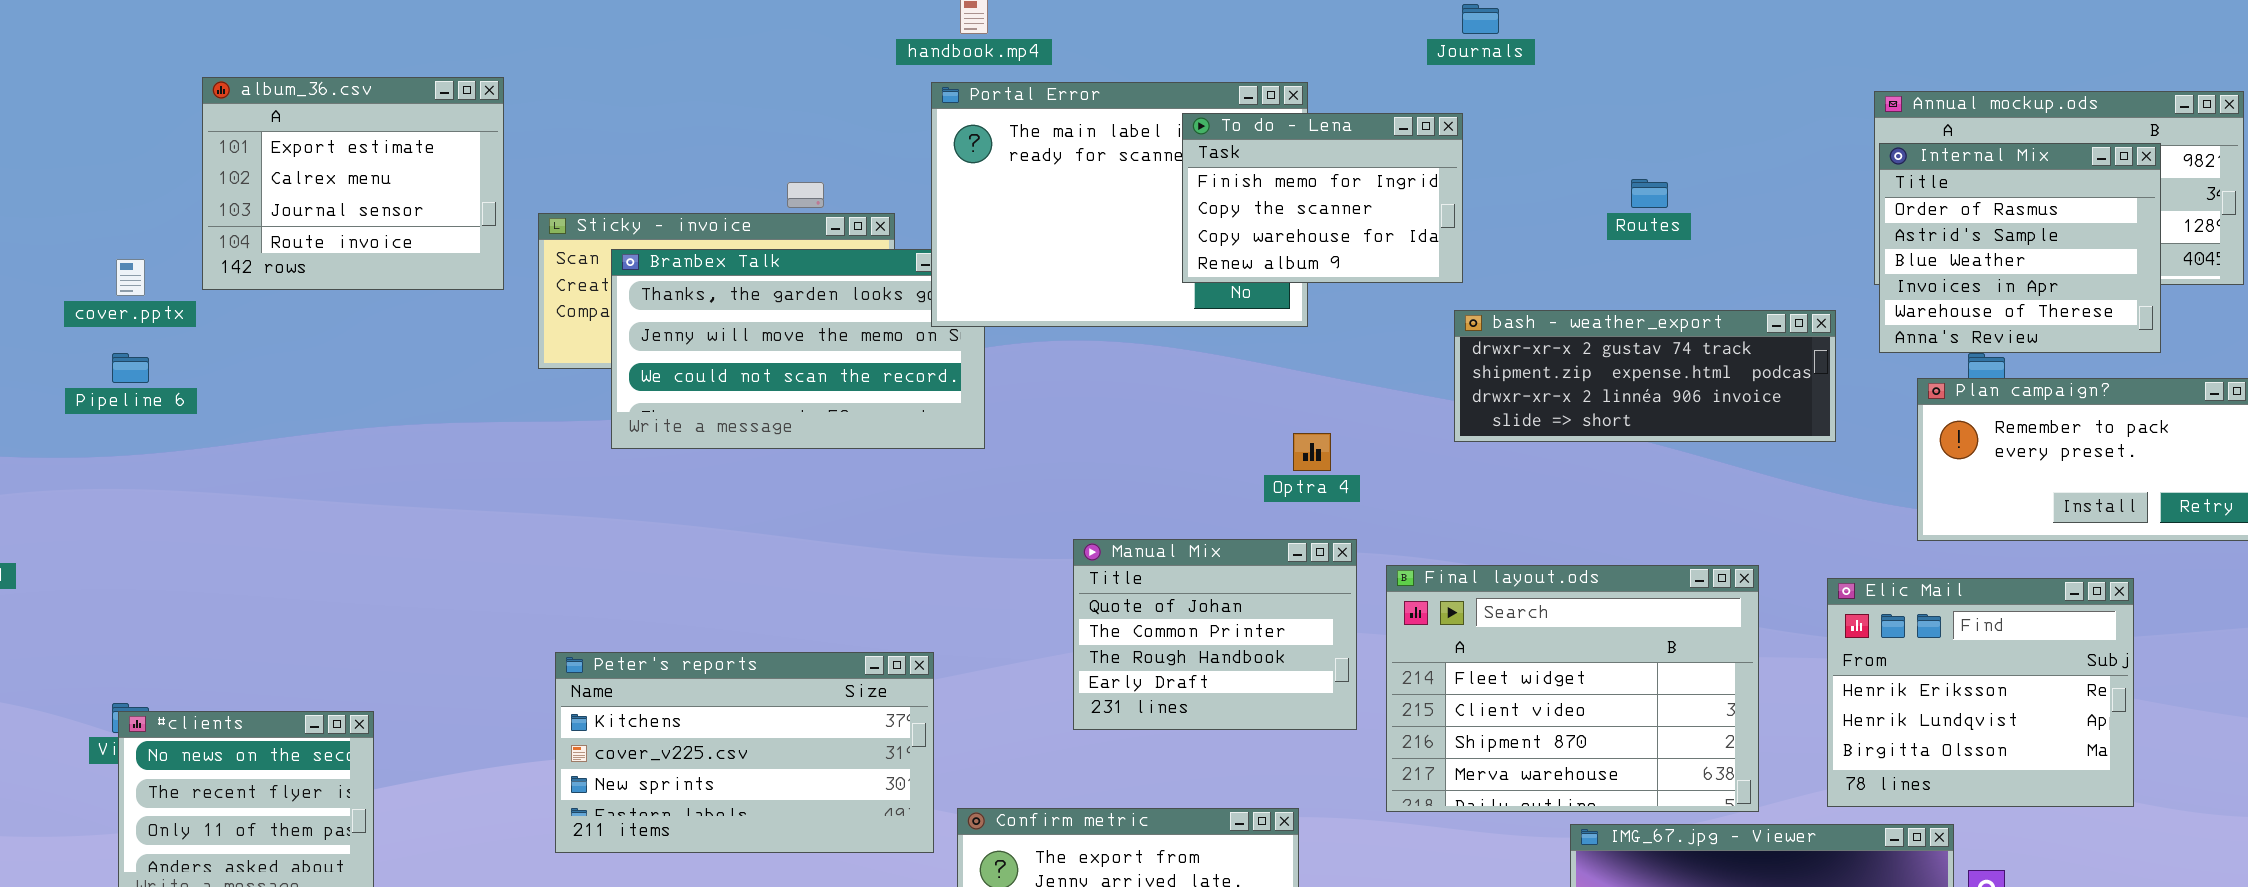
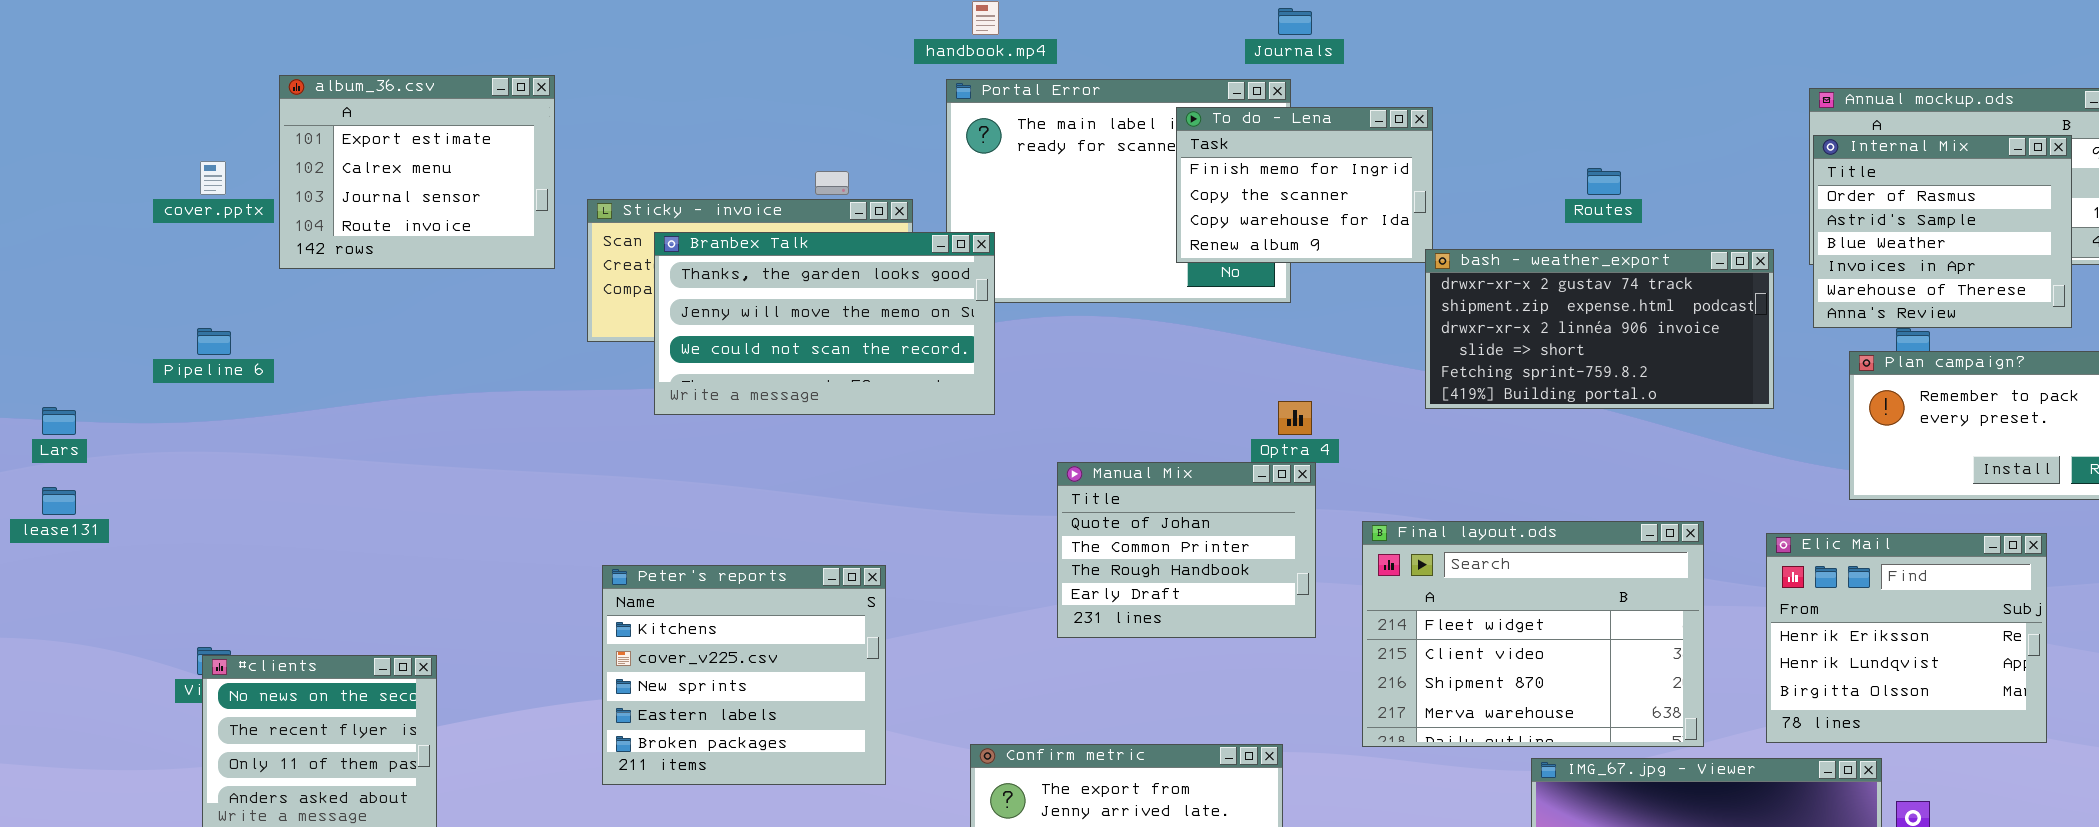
Journals: [1462,4,1499,34] -> [1278,8,1312,35], moved
Branbex Talk: [611,249,985,449] -> [654,232,995,415], raised
cover.pptx: [116,259,145,296] -> [200,161,226,195], moved
bash - weather_export: [1454,310,1836,442] -> [1425,249,1774,409], resized
Manual Mix: [1073,539,1357,730] -> [1057,462,1316,638], moved
Peter's reports: [555,652,934,853] -> [602,565,886,785], resized

